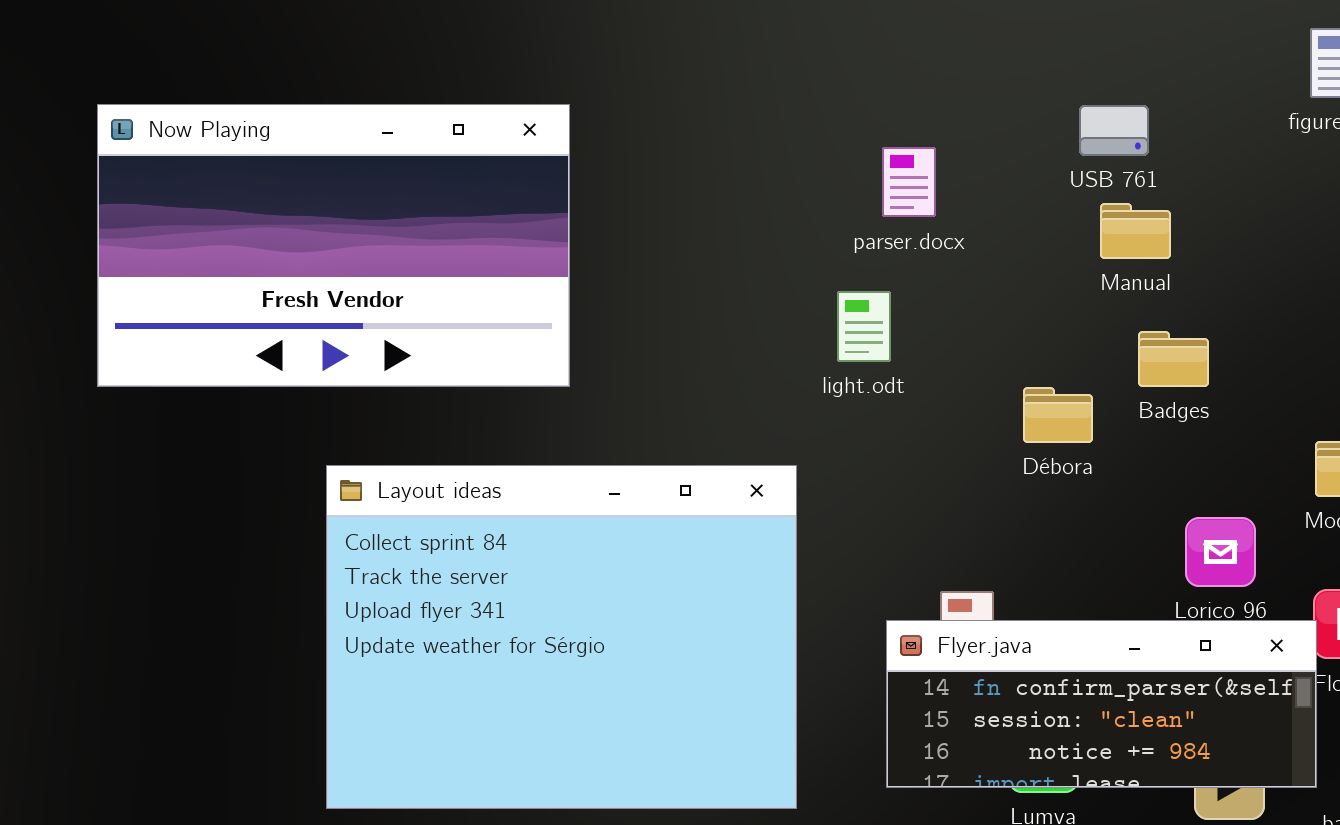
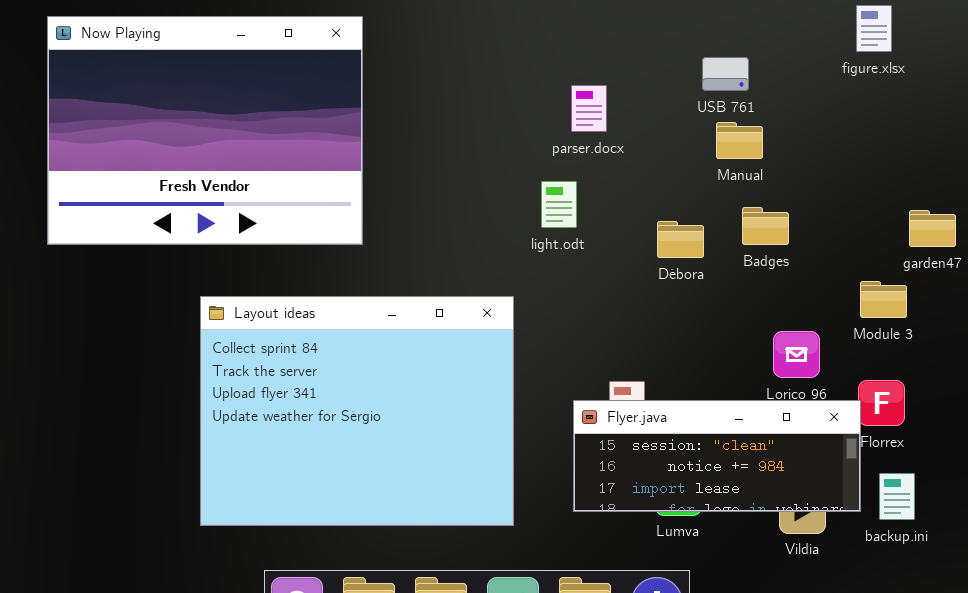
Now Playing: [97,104,570,387] -> [47,16,363,245], resized
Débora: [1023,387,1093,443] -> [657,221,704,258], moved
Flyer.java: [886,620,1317,788] -> [573,400,861,512], scrolled down 1 row

